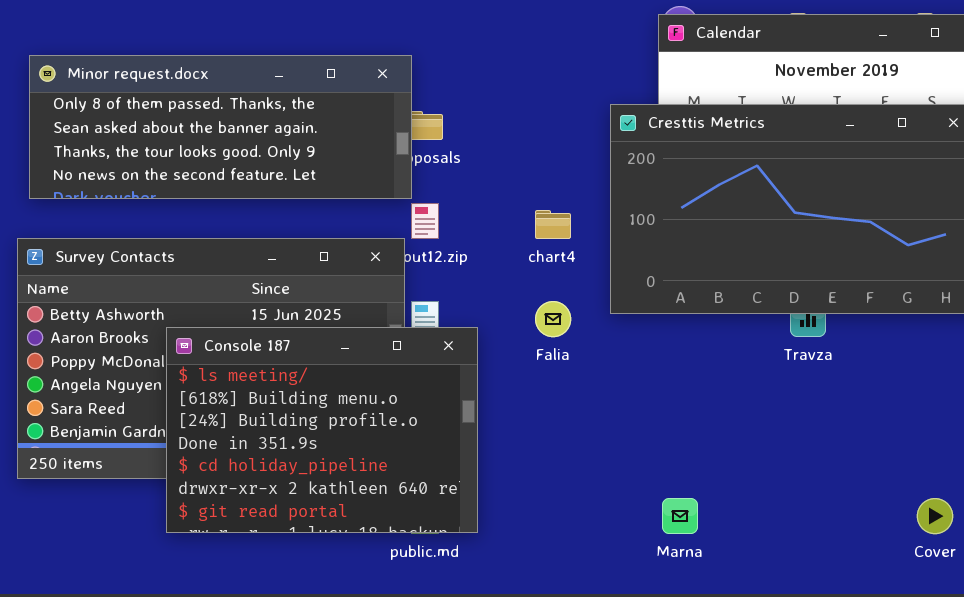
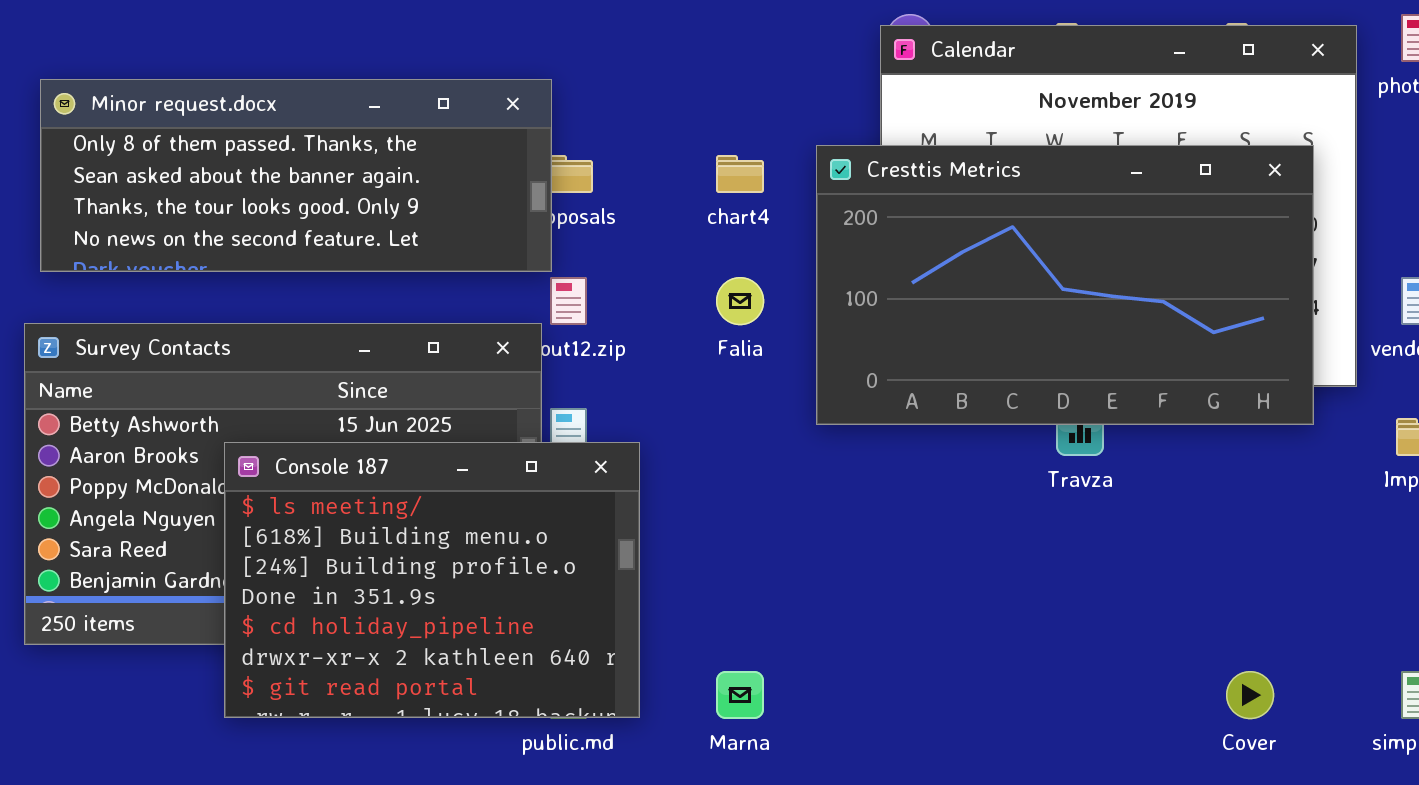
chart4: [535,210,571,239] -> [716,155,764,193], moved
Falia: [535,301,571,337] -> [716,277,764,325], moved
Marna: [662,498,698,534] -> [716,671,764,719], moved

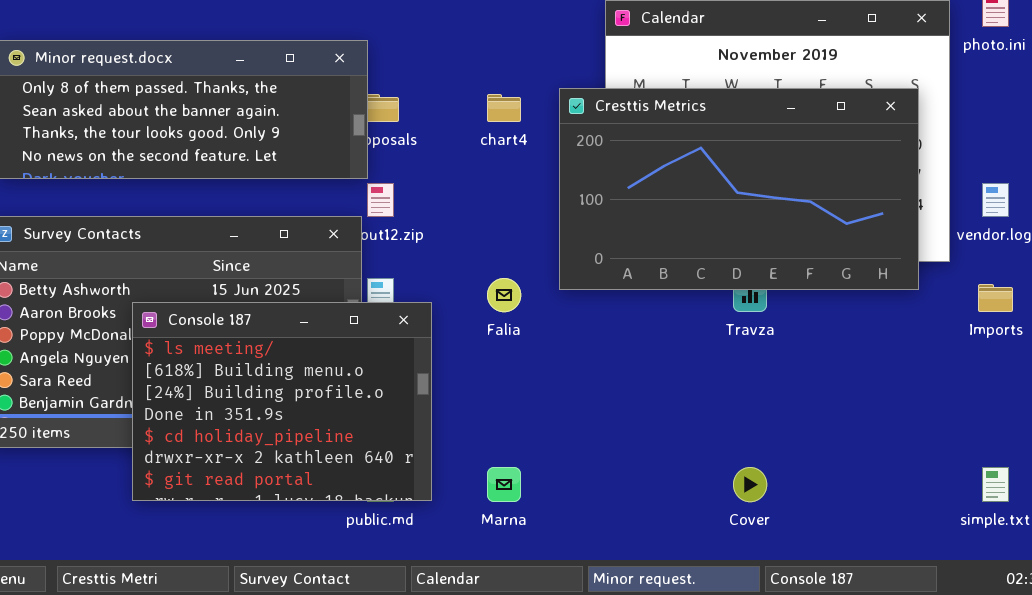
Falia: [716,277,764,325] -> [487,278,521,312], moved
Cover: [1226,671,1274,719] -> [733,467,767,502], moved

